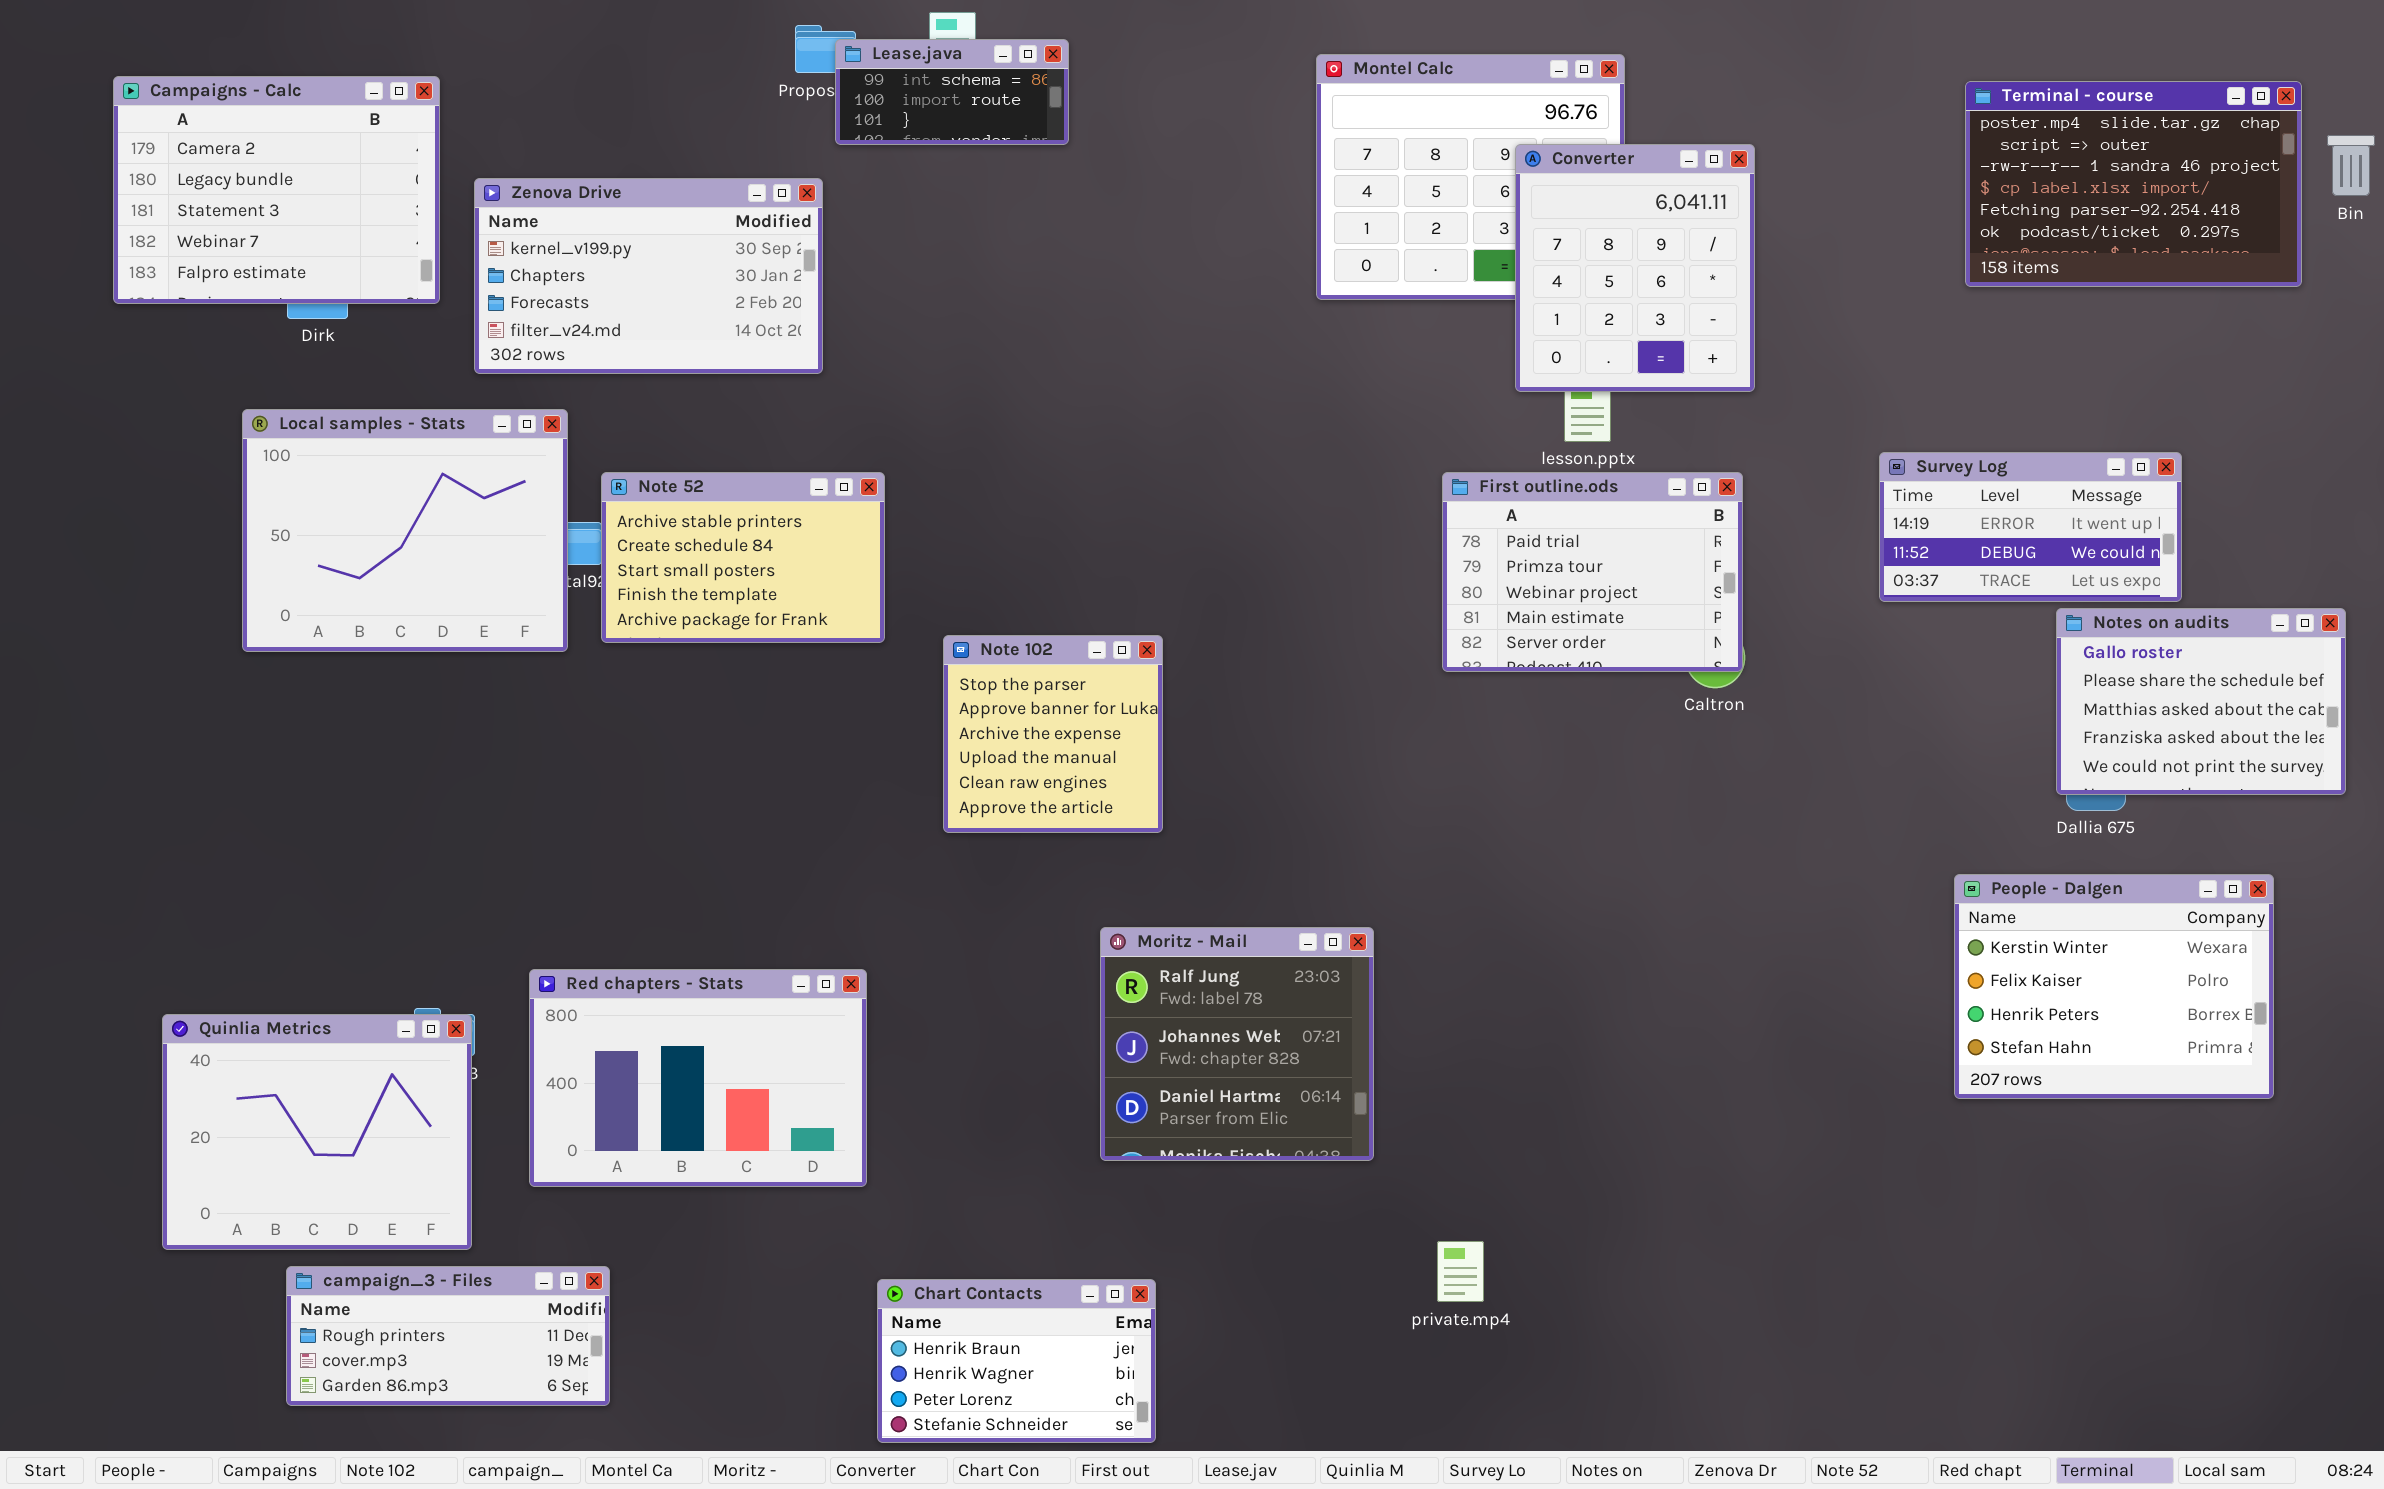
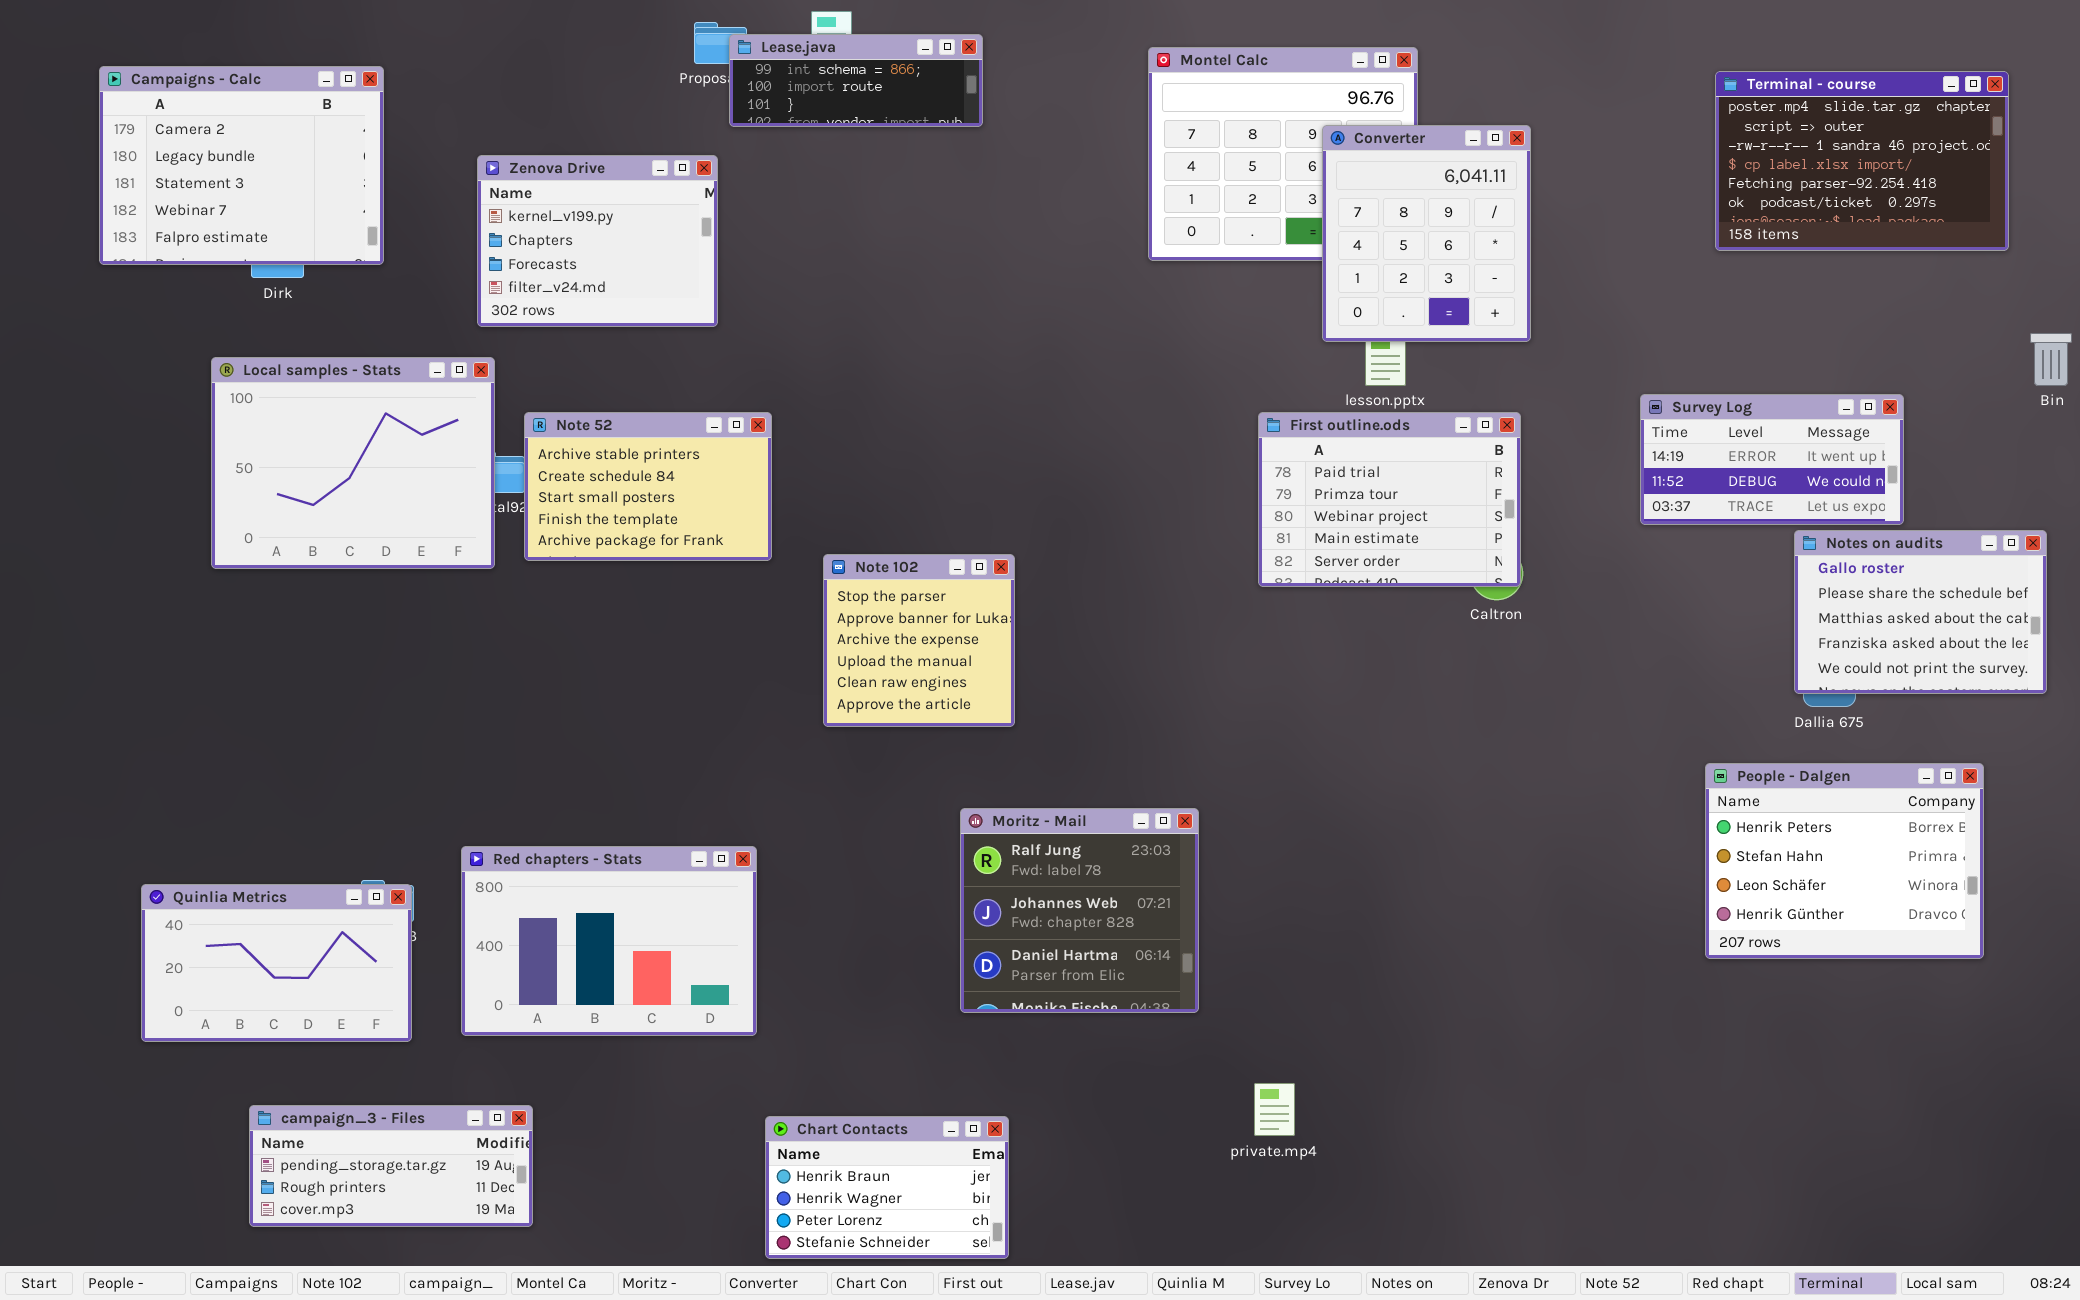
Lease.java: [835,39,1069,145] -> [729,34,983,127], resized
Bin: [2327,135,2375,196] -> [2030,333,2072,386], moved
Zenova Drive: [474,178,823,374] -> [477,155,718,327], resized
People - Dalgen: [1954,874,2274,1099] -> [1705,763,1984,959], scrolled down 2 rows
Quinlia Metrics: [162,1014,472,1250] -> [141,884,412,1042], resized
campaign_3 - Files: [286,1266,610,1406] -> [249,1105,533,1227], scrolled up 1 row

